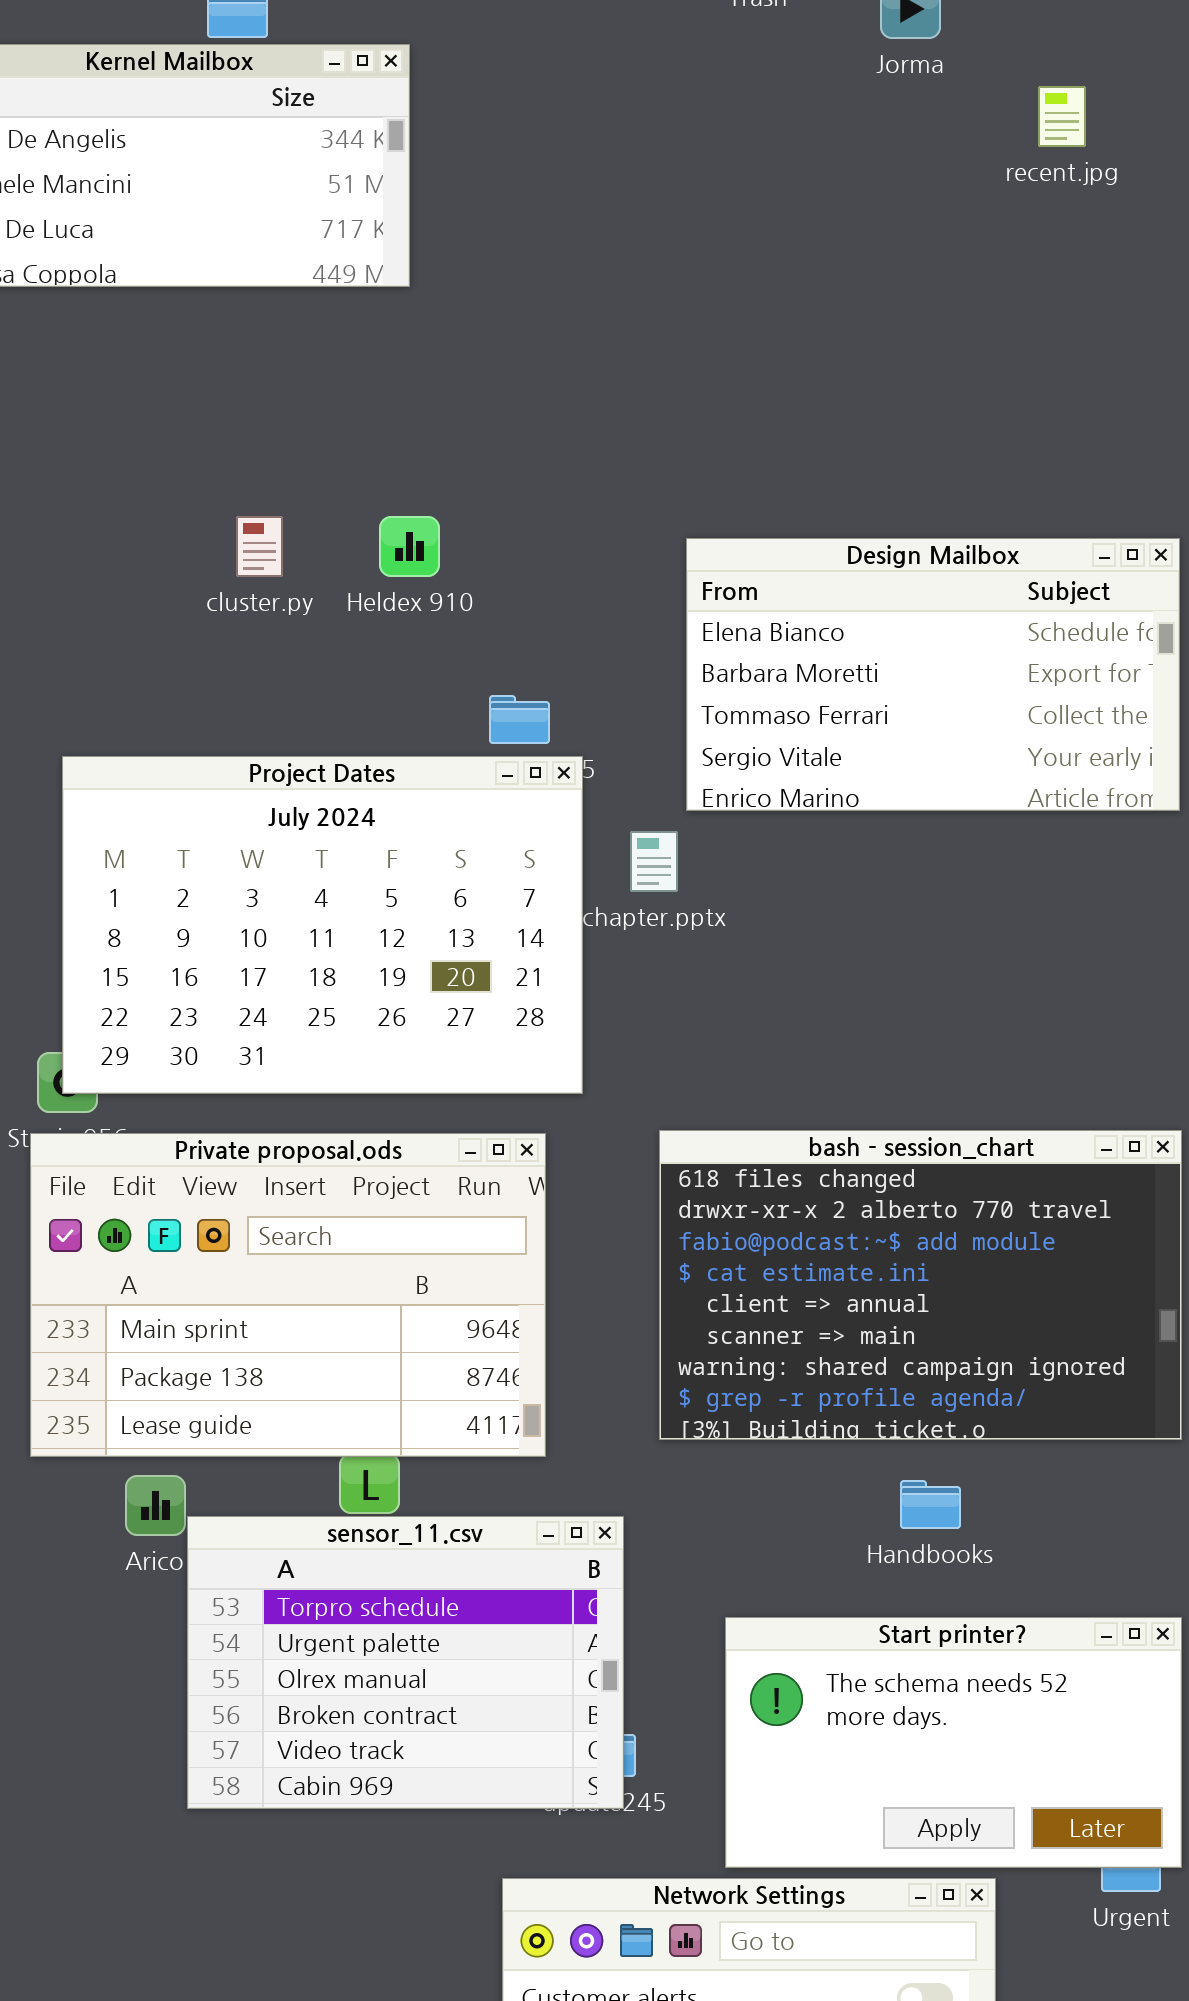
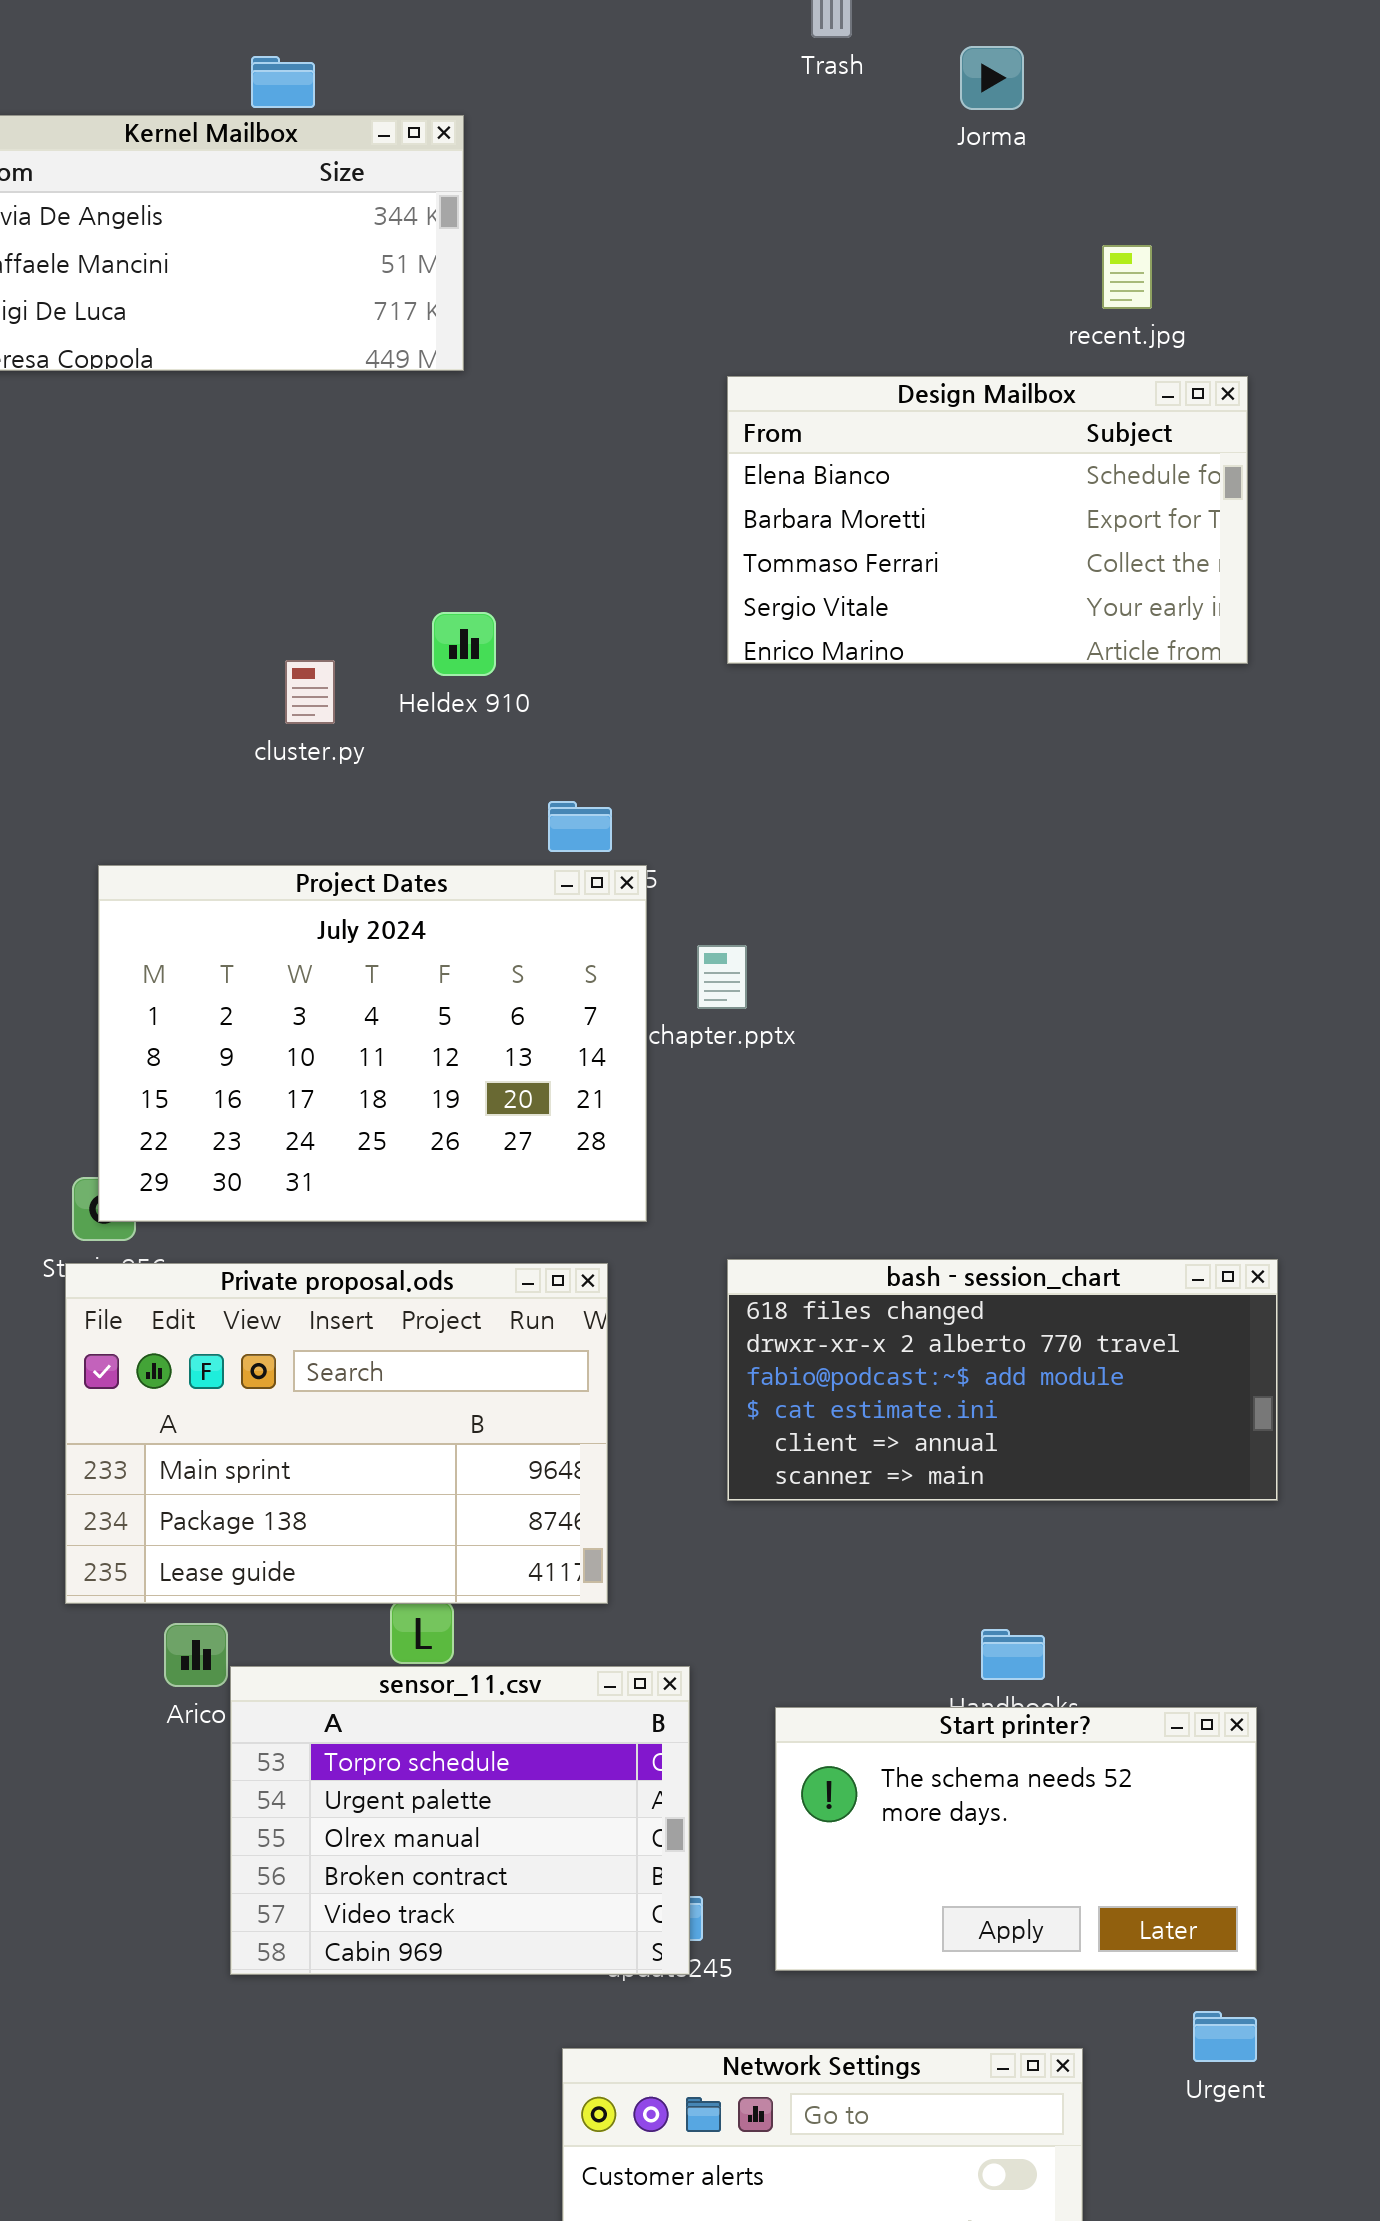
recent.jpg: [1038,86,1086,147] -> [1102,245,1152,309], moved
cluster.py: [236,516,283,577] -> [285,660,335,724], moved
Design Mailbox: [686,538,1180,811] -> [727,376,1248,664], moved
bash - session_chart: [659,1130,1182,1440] -> [727,1259,1278,1501], resized
Start printer?: [725,1617,1182,1868] -> [775,1707,1257,1971], moved

